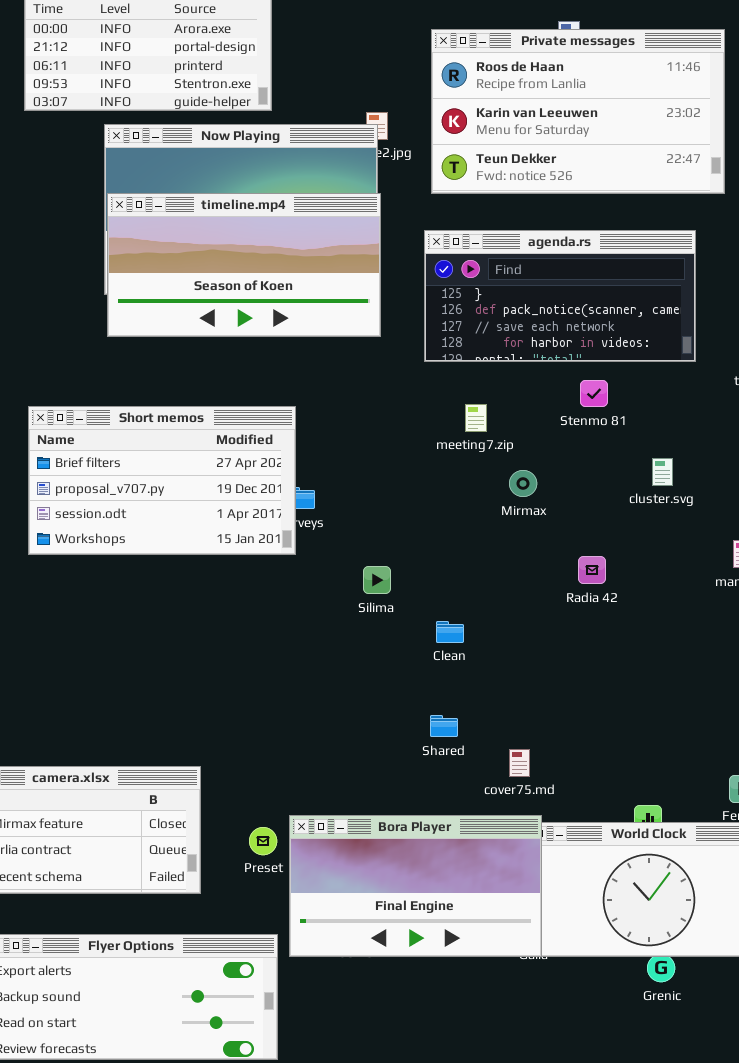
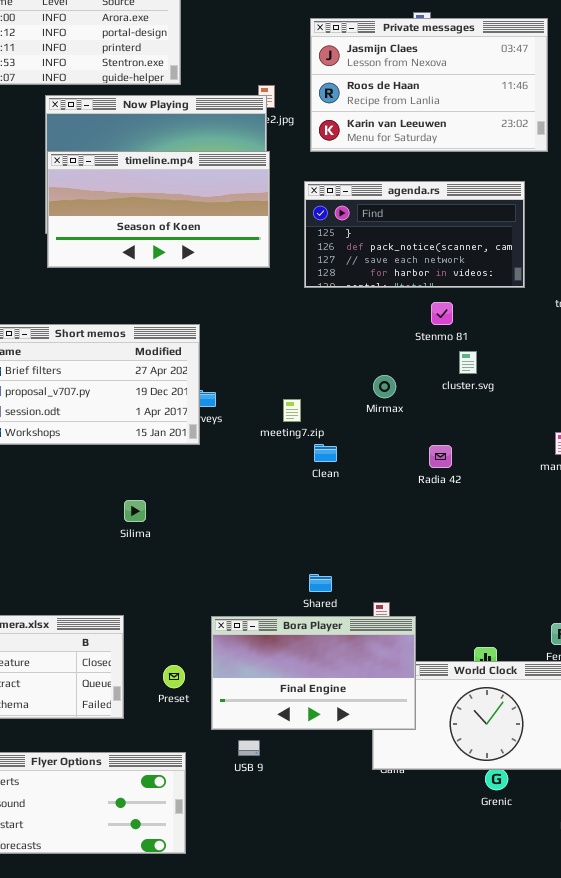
Private messages: [431,29,725,194] -> [310,18,548,152], scrolled up 1 row
meeting7.zip: [465,404,487,432] -> [283,399,301,422], moved
cluster.svg: [652,458,673,486] -> [459,351,477,374], moved
Silima: [363,566,391,594] -> [124,500,146,522], moved
Clean: [436,621,464,643] -> [314,444,337,462], moved
Bora Player: [289,815,542,957] -> [211,616,416,730], moved

